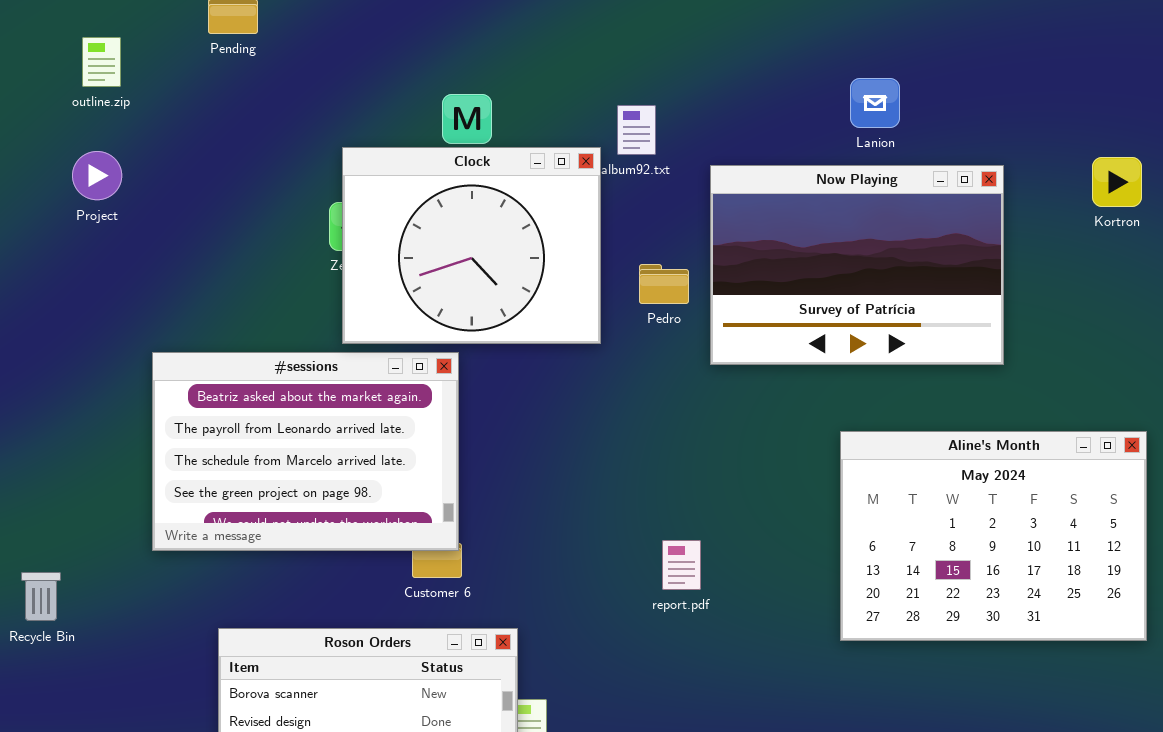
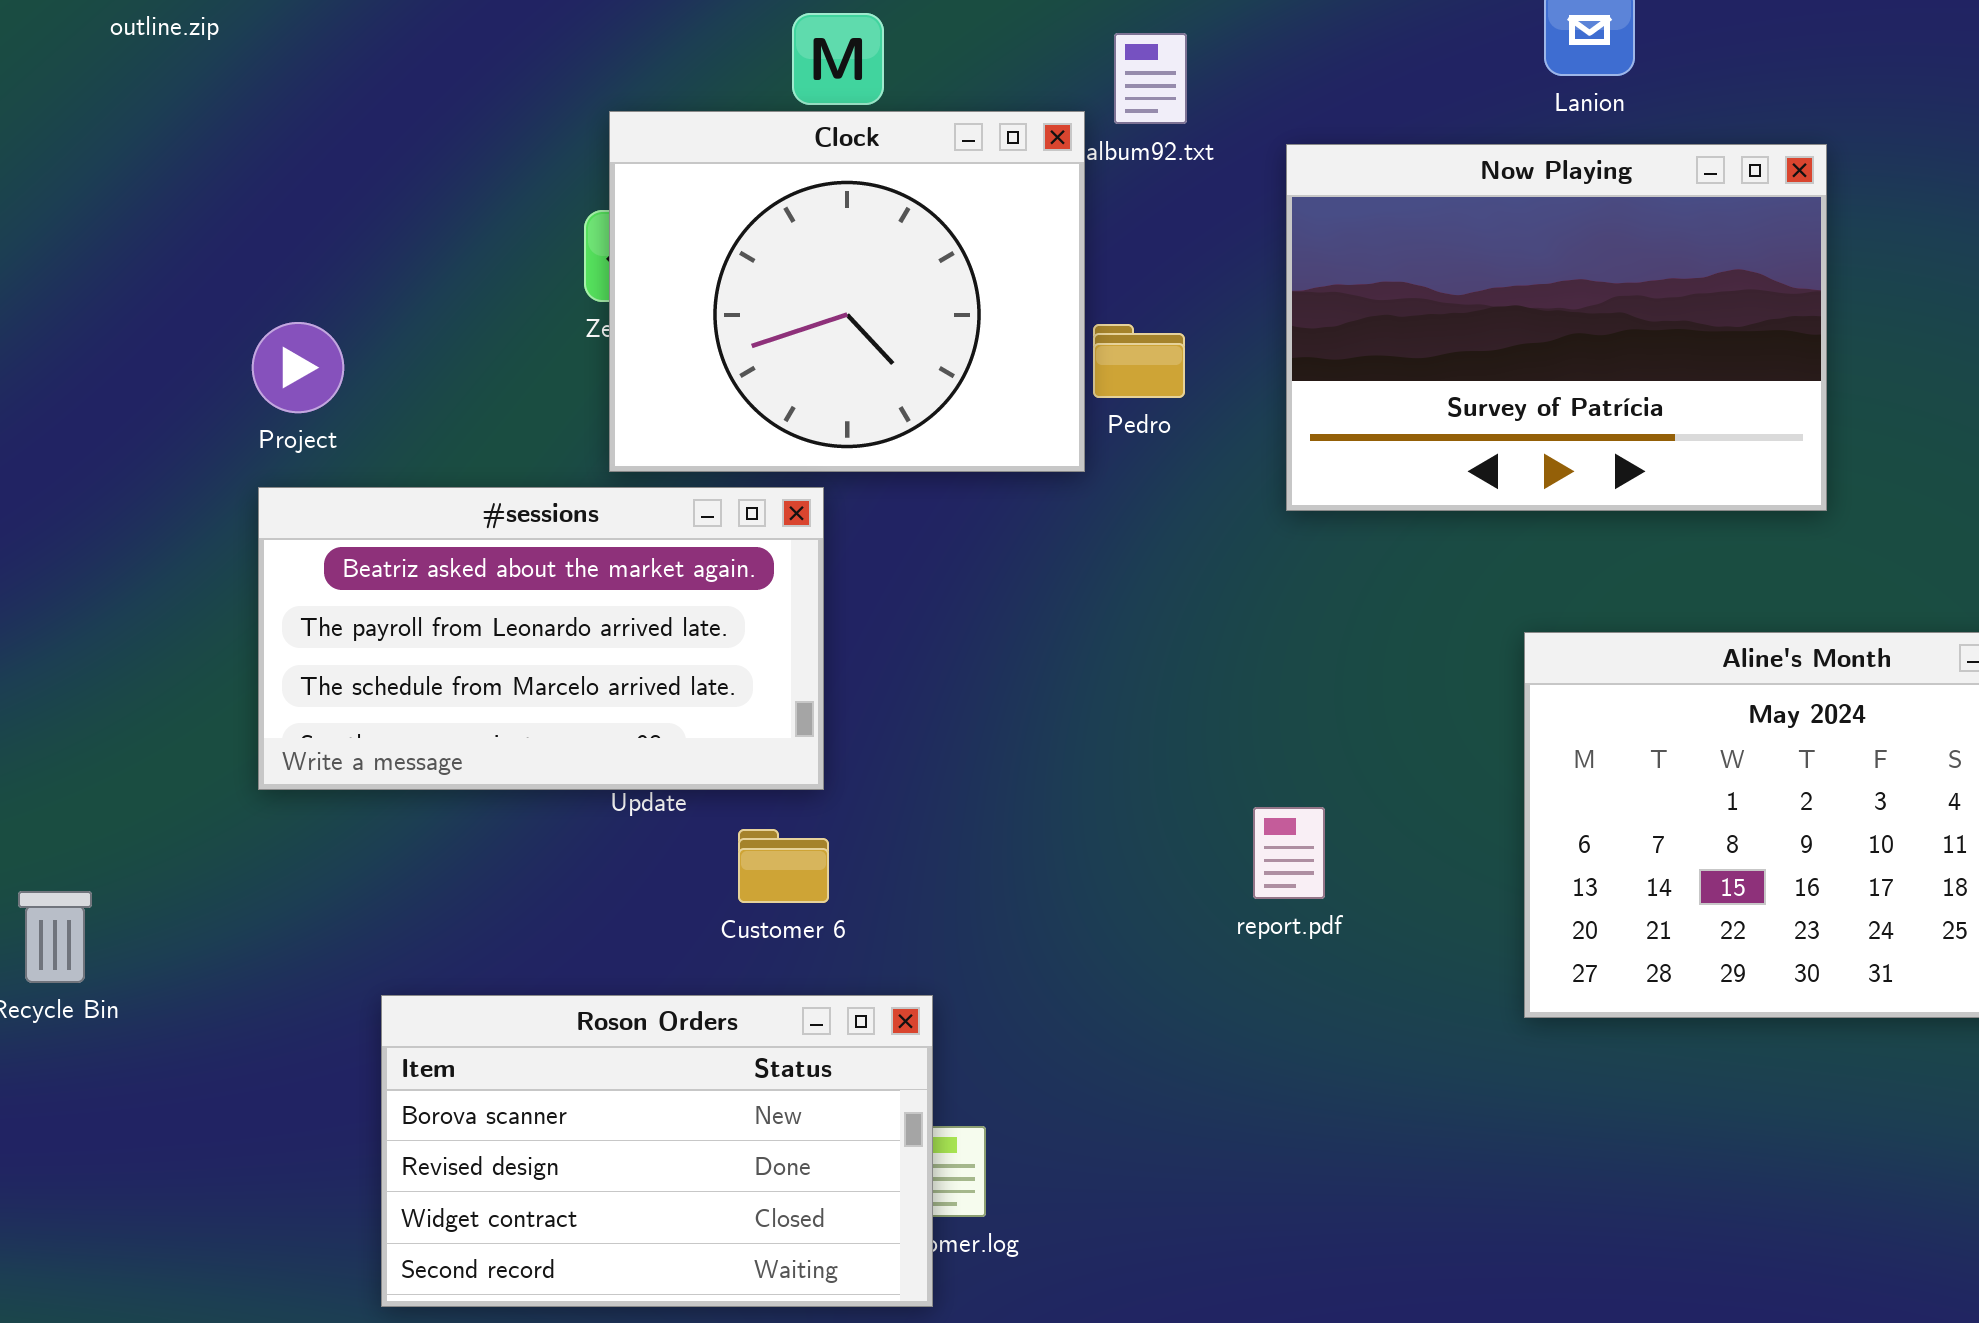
Project: [72,151,122,200] -> [252,322,344,413], moved
Pedro: [639,264,689,304] -> [1093,324,1185,398], moved
#sessions: [152,352,459,551] -> [258,487,824,790], resized
report.pdf: [662,540,701,590] -> [1253,807,1325,899], moved

